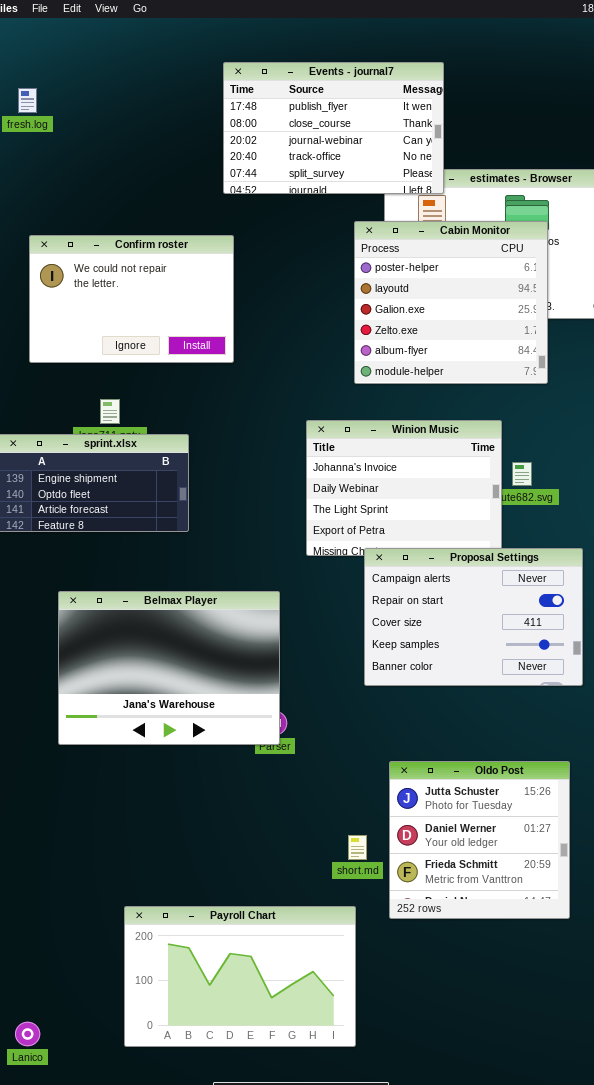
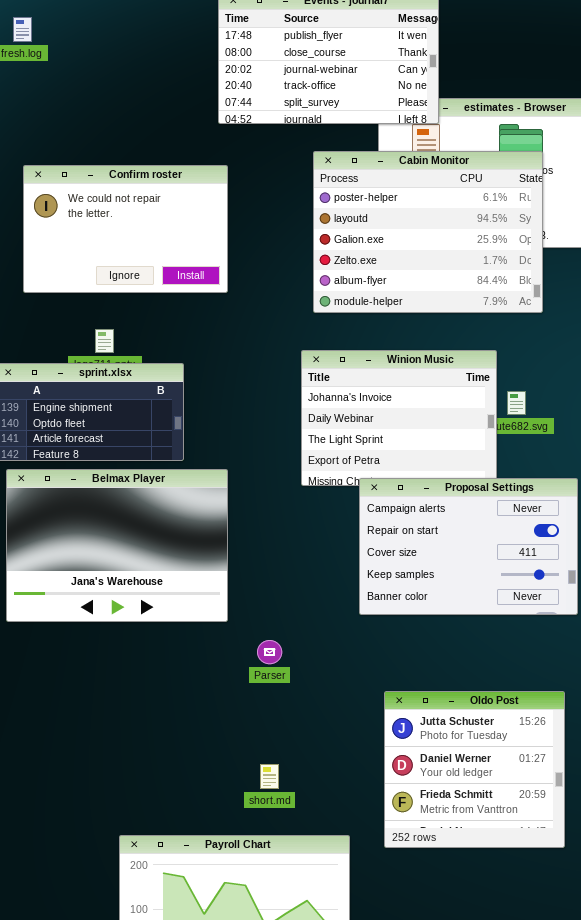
Cabin Monitor: [354,221,548,384] -> [313,151,543,313], resized
Belmax Player: [58,591,280,745] -> [6,469,228,622], moved
short.md: [348,835,367,860] -> [260,764,279,789], moved

